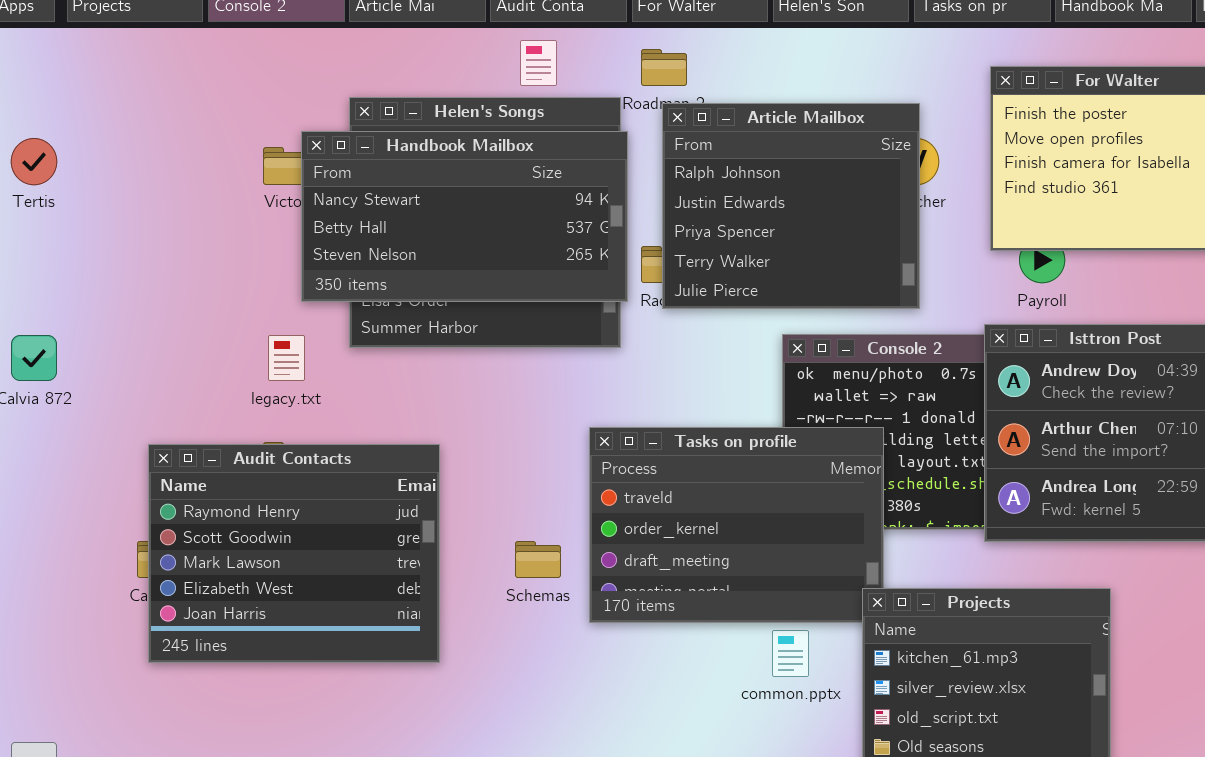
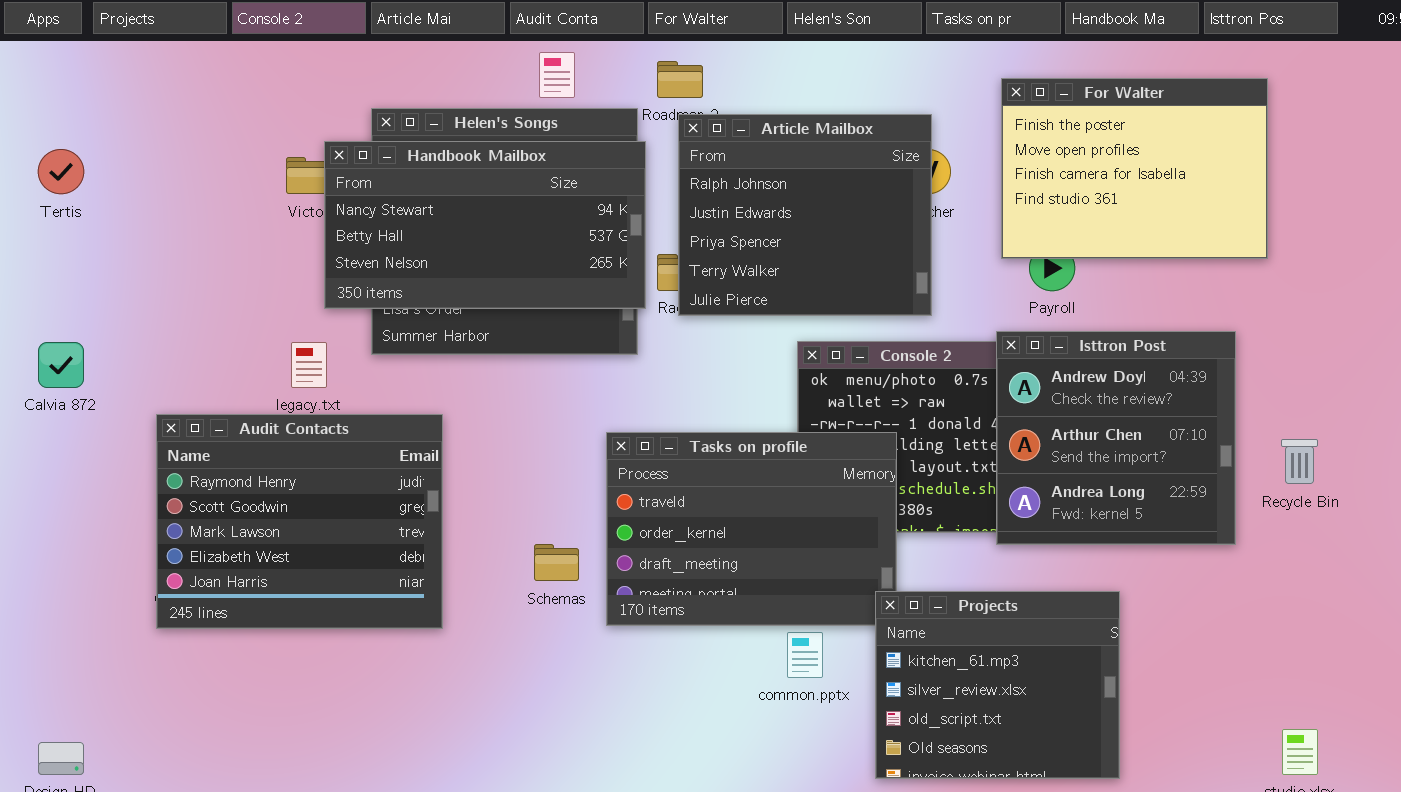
Audit Contacts: [148,444,440,663] -> [156,414,443,629], moved

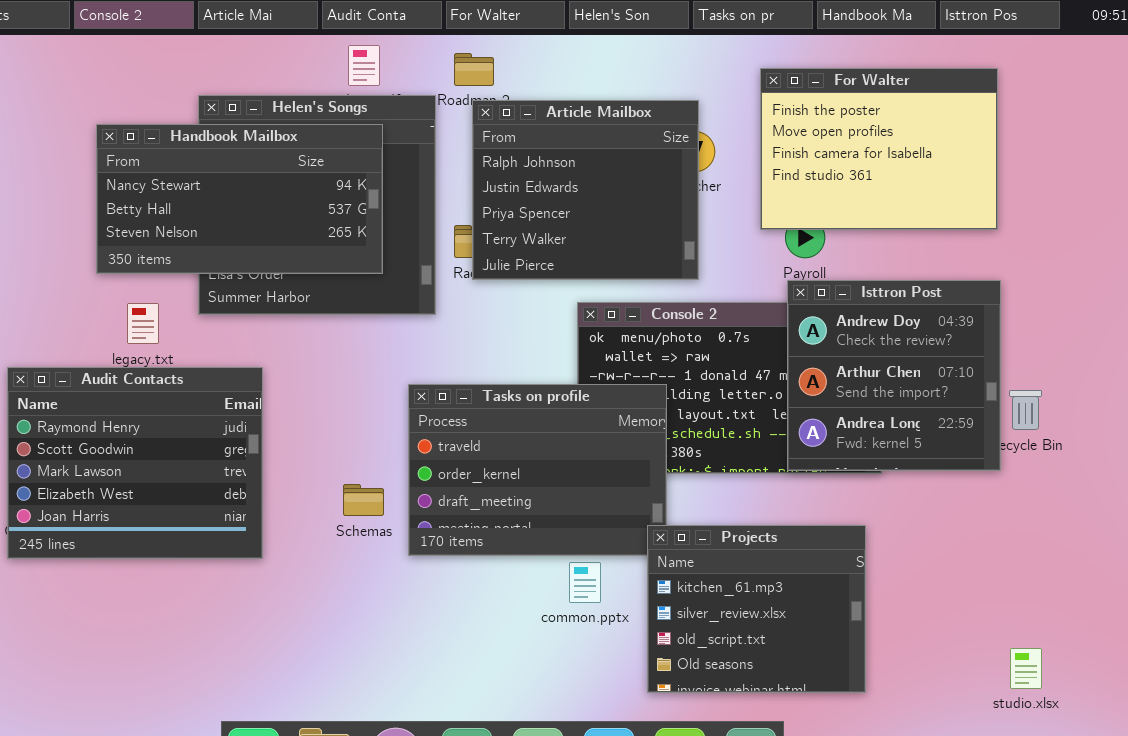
Handbook Mailbox: [324,141,646,309] -> [96,124,383,274], moved
Isttron Post: [996,331,1236,545] -> [787,280,1001,471], moved

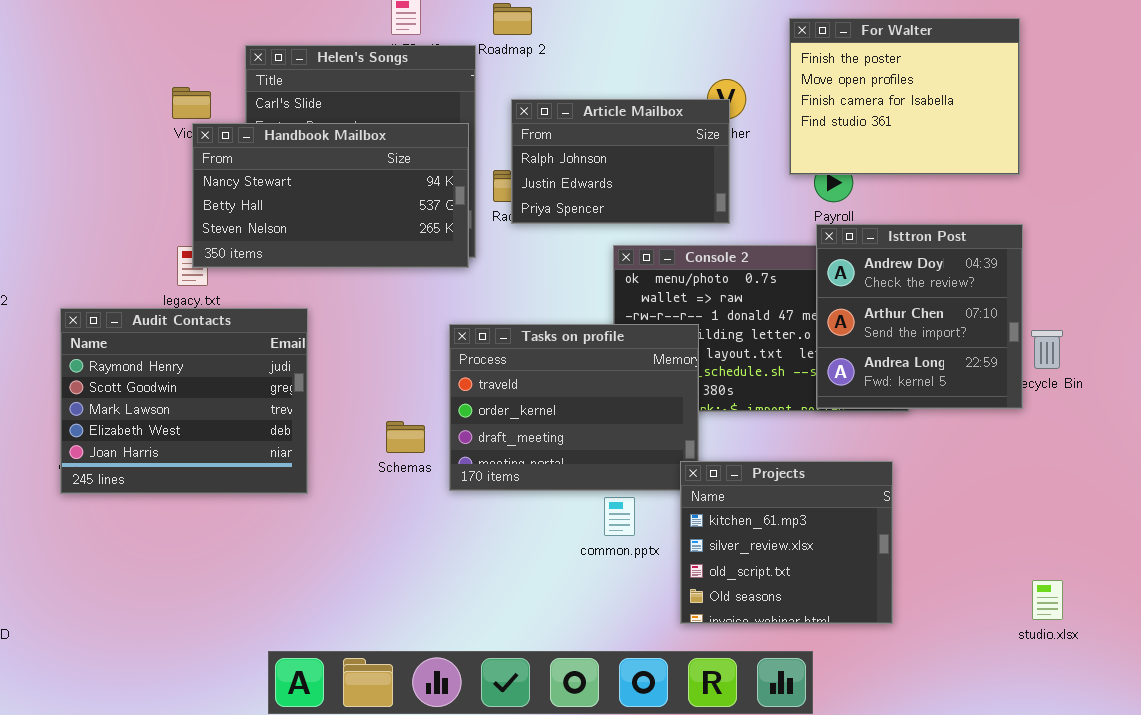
Article Mailbox: [472,100,699,280] -> [511,99,730,224], resized
Handbook Mailbox: [96,124,383,274] -> [192,123,469,268], moved

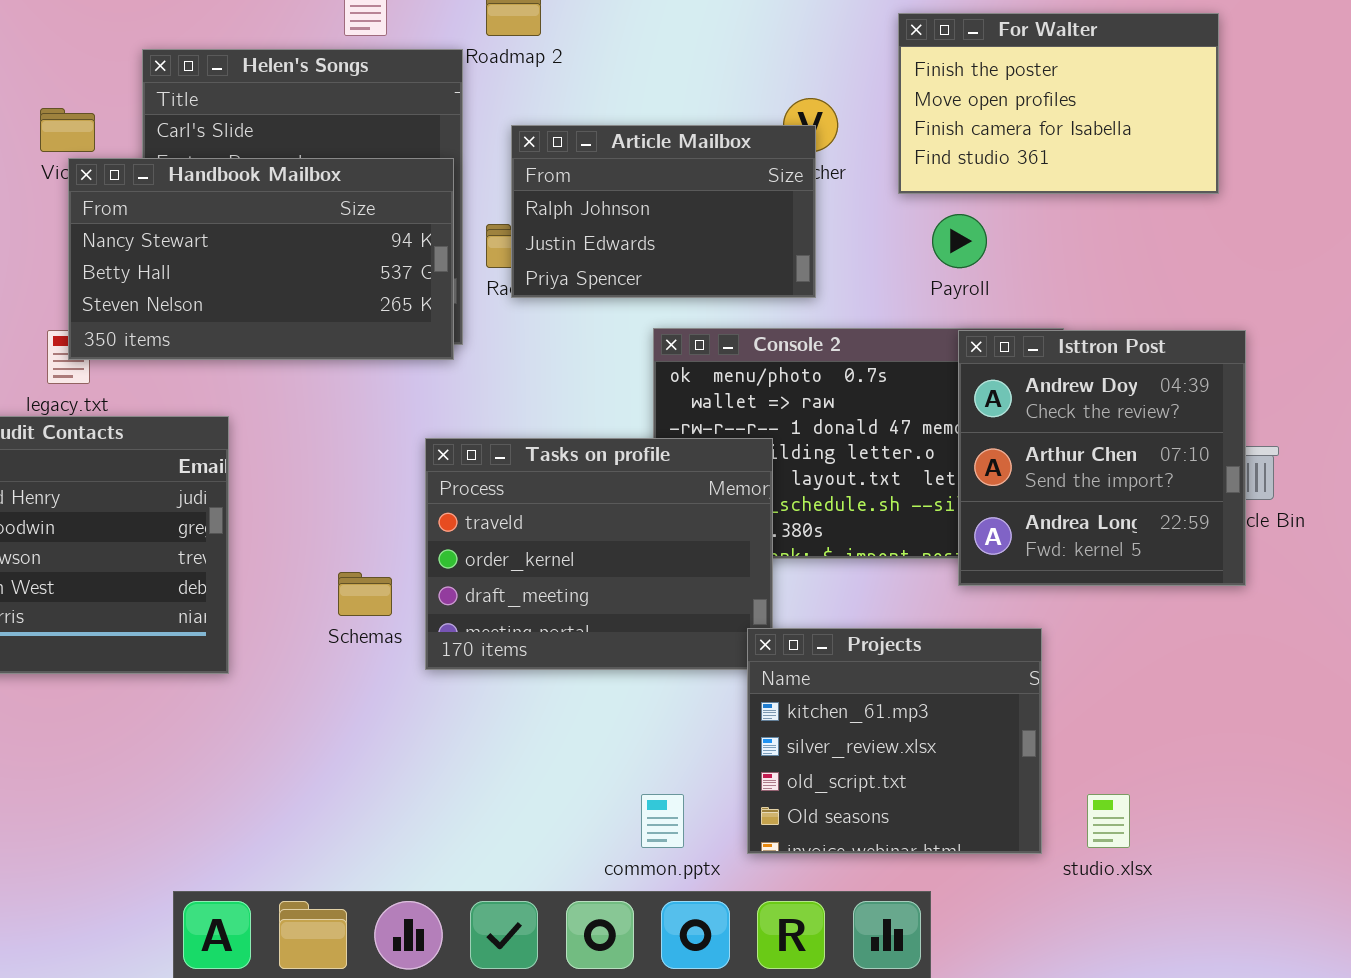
For Walter: [789,18,1020,175] -> [898,13,1219,194], resized
Isttron Post: [816,224,1023,409] -> [958,330,1246,586], moved
common.pptx: [604,497,635,536] -> [641,794,684,848], moved
studio.xlsx: [1032,580,1063,620] -> [1087,794,1130,848], moved

